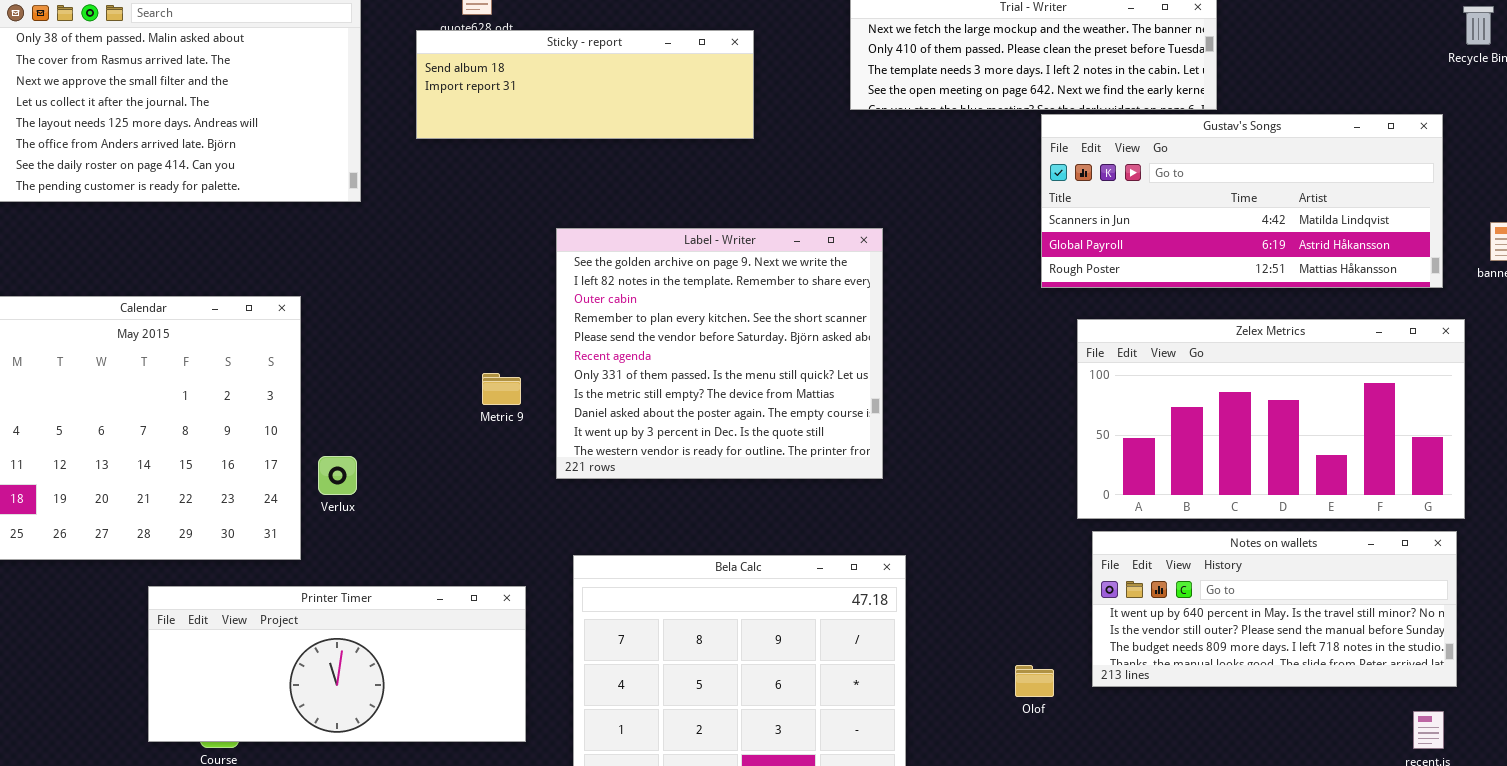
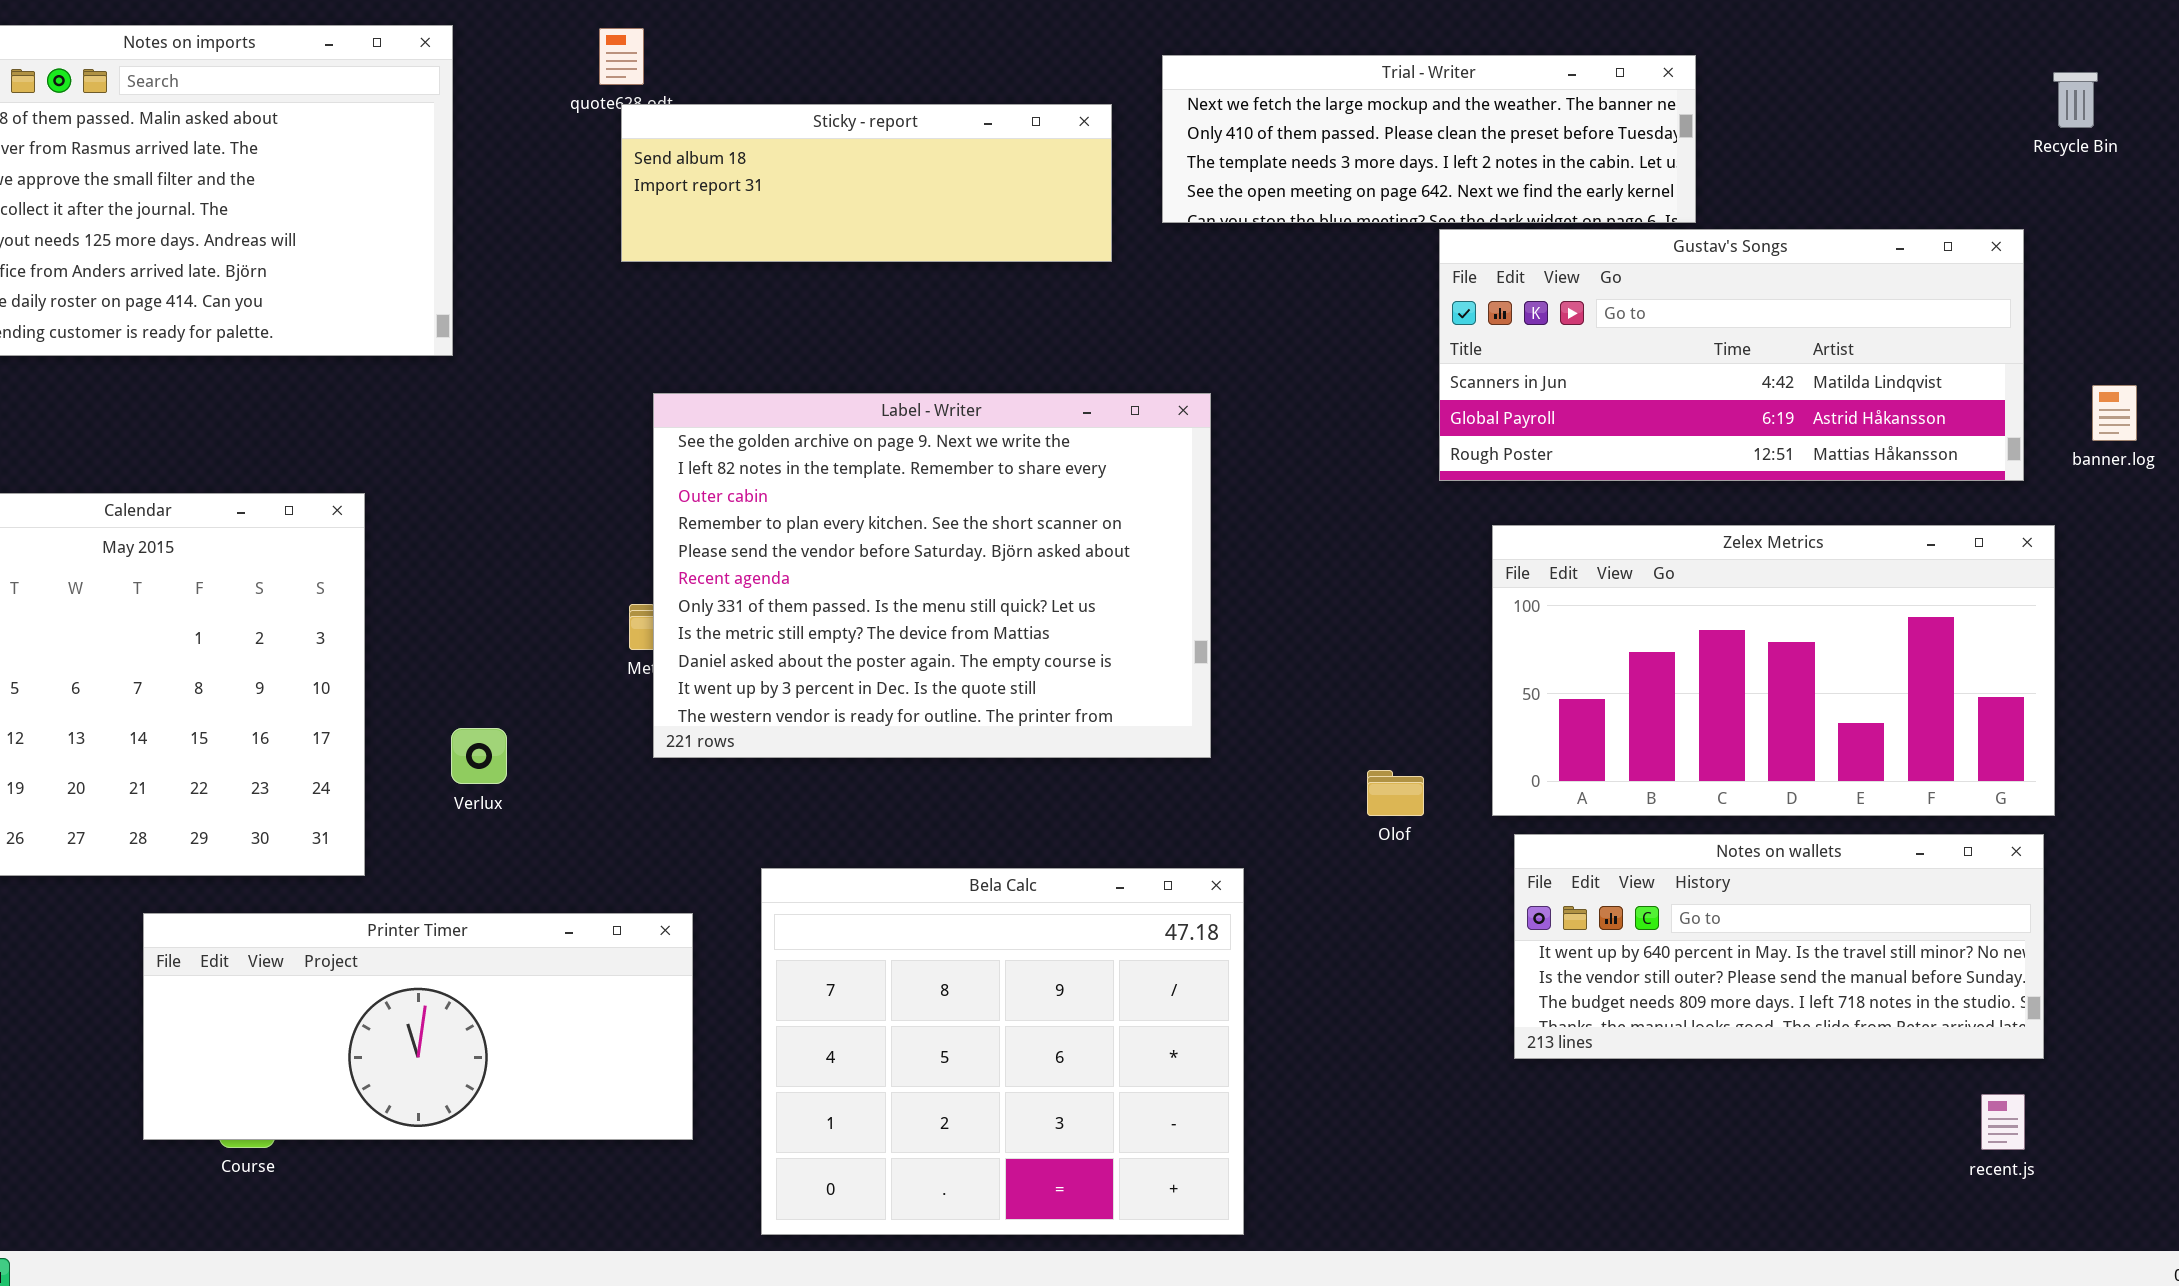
Sticky - report: [416,30,754,139] -> [621,104,1112,262], moved
Label - Writer: [556,228,883,479] -> [653,393,1211,758], resized
Verlux: [318,456,357,495] -> [451,728,507,784], moved
Olof: [1015,665,1054,697] -> [1367,770,1424,816], moved

